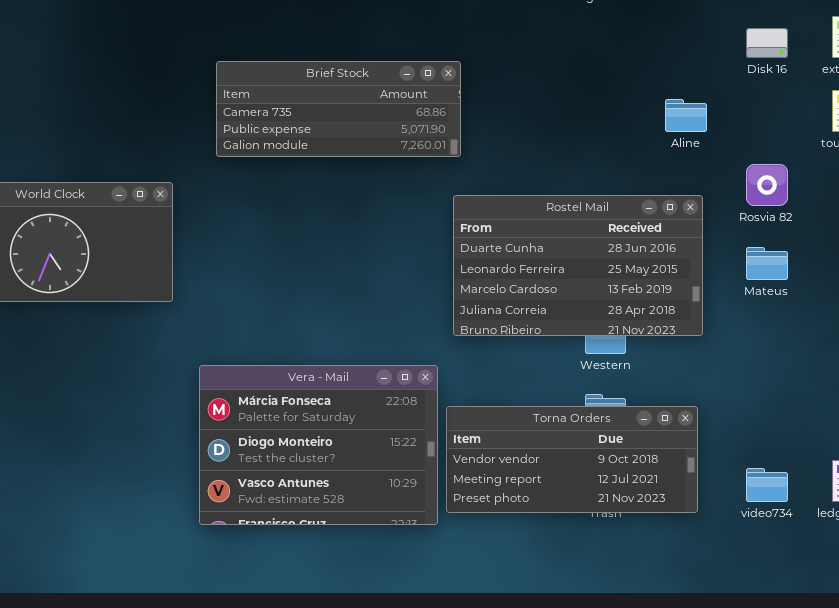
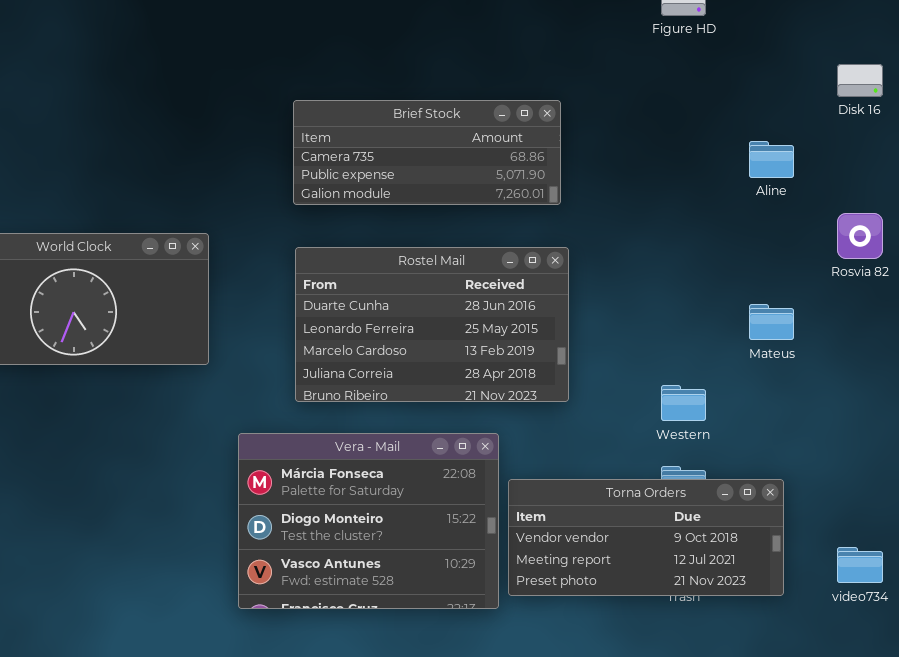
Brief Stock: [216,61,461,157] -> [293,100,561,205], moved
Rostel Mail: [453,195,703,336] -> [295,247,569,402], moved
Mateus: [746,247,788,280] -> [749,304,794,340], moved

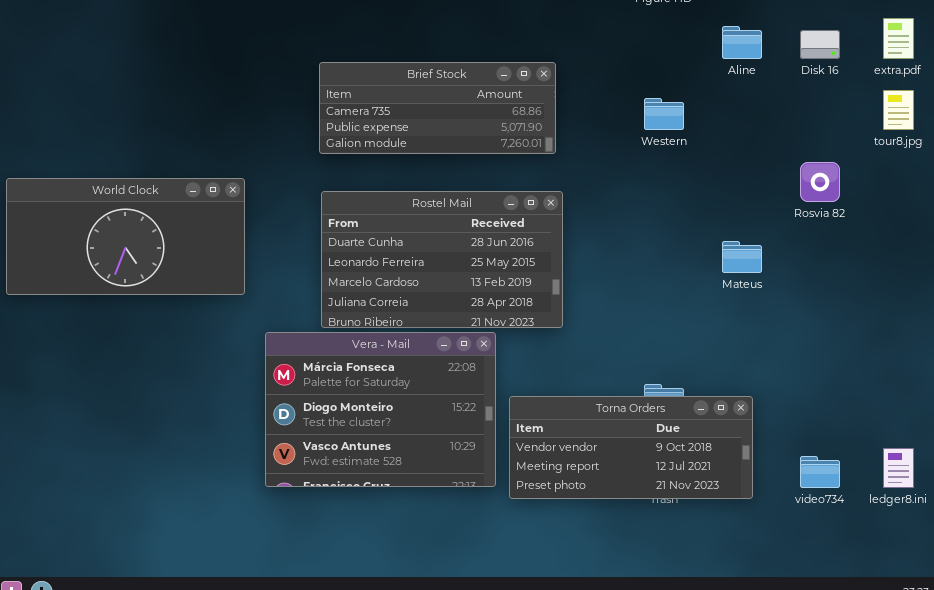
Aline: [749,141,794,178] -> [722,26,762,59], moved
Western: [661,385,706,421] -> [644,98,684,130], moved
Vera - Mail: [238,433,499,609] -> [265,332,496,487], moved

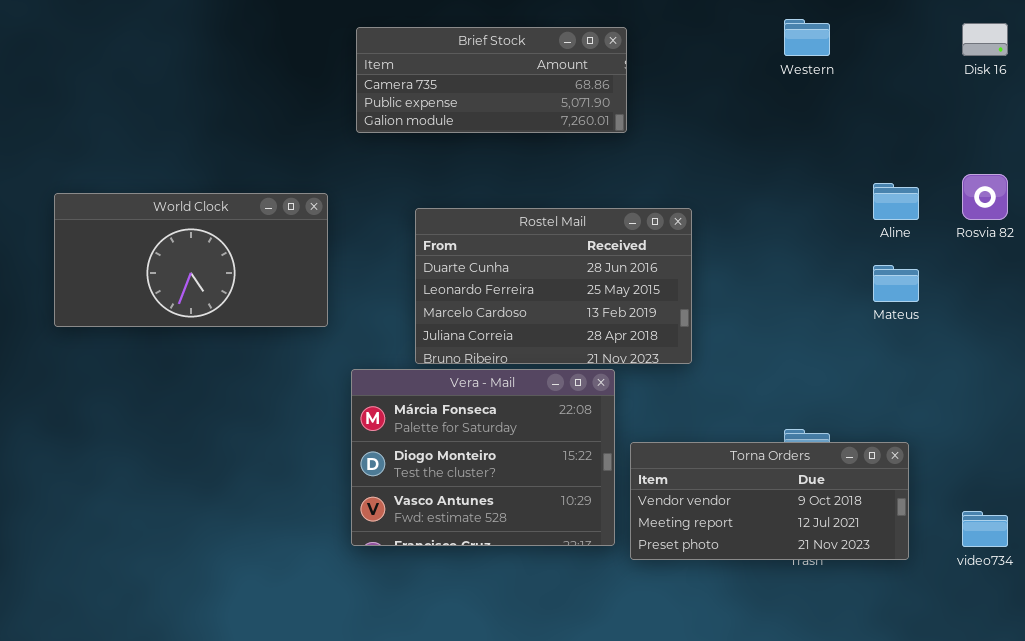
Aline: [722,26,762,59] -> [873,183,919,220], moved
Brief Stock: [319,62,556,154] -> [356,27,627,133], moved
Western: [644,98,684,130] -> [784,19,830,56], moved

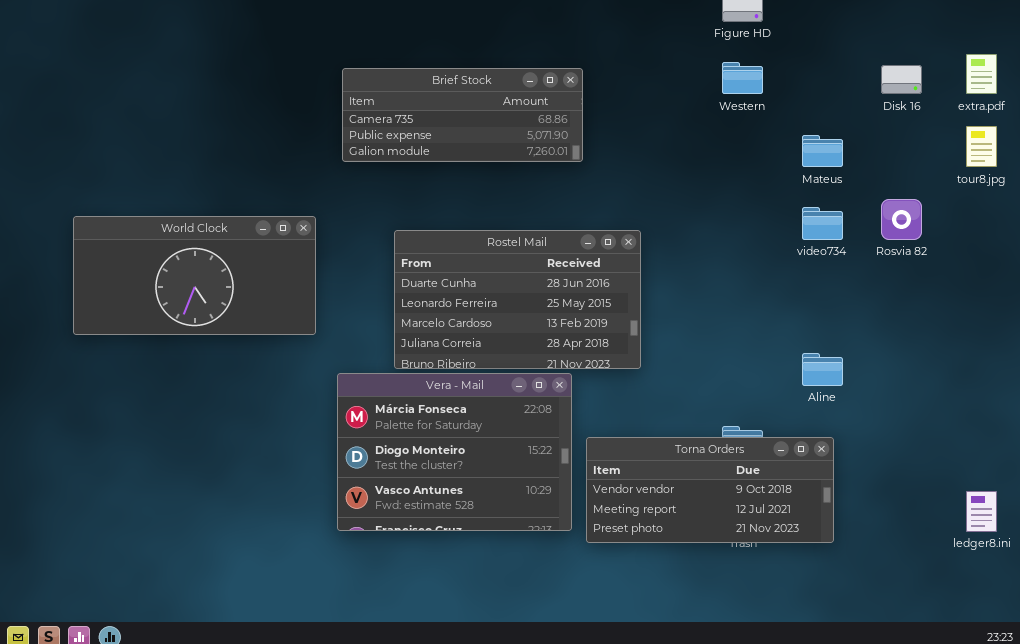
Aline: [873,183,919,220] -> [802,353,843,386], moved
Mateus: [873,265,919,302] -> [802,135,843,167], moved
video734: [962,511,1008,547] -> [802,207,843,240], moved

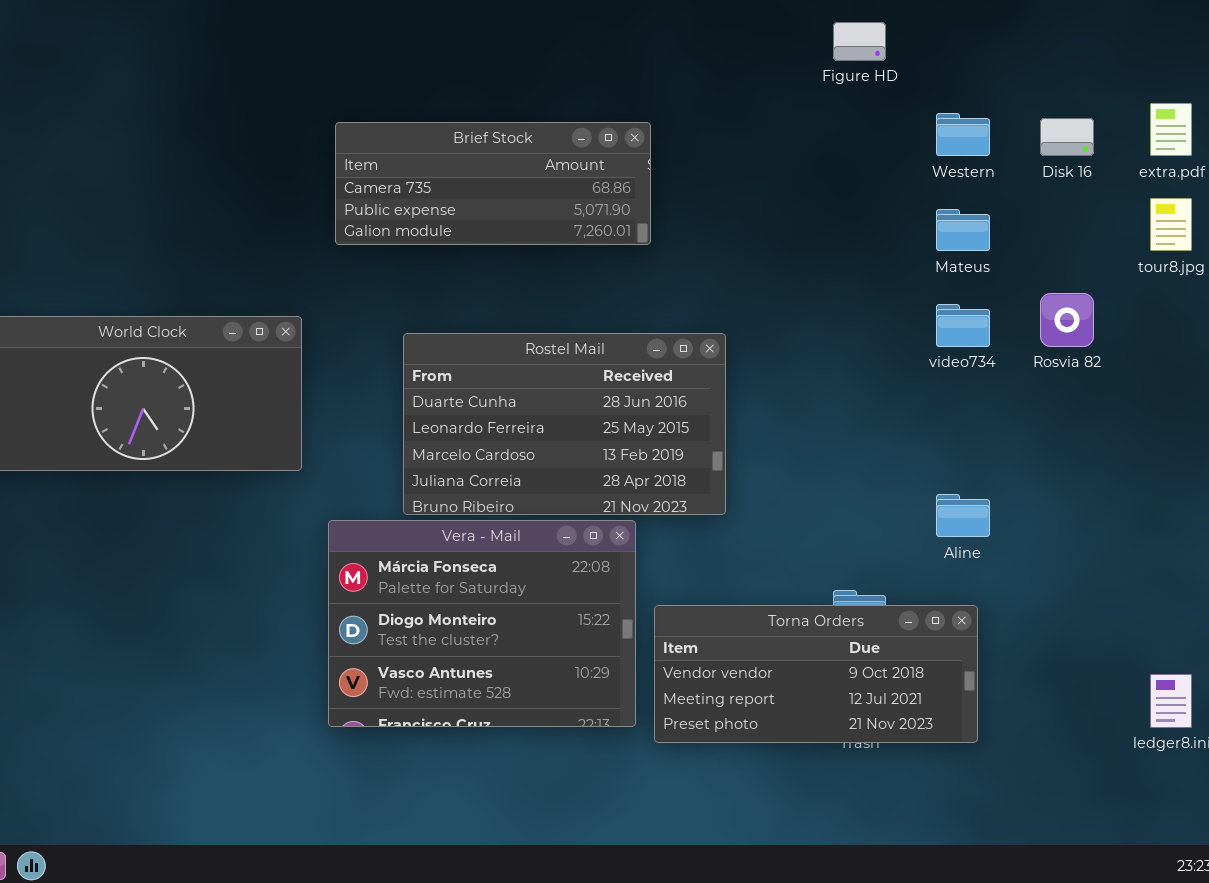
Western: [722,62,763,94] -> [936,113,990,156], moved

